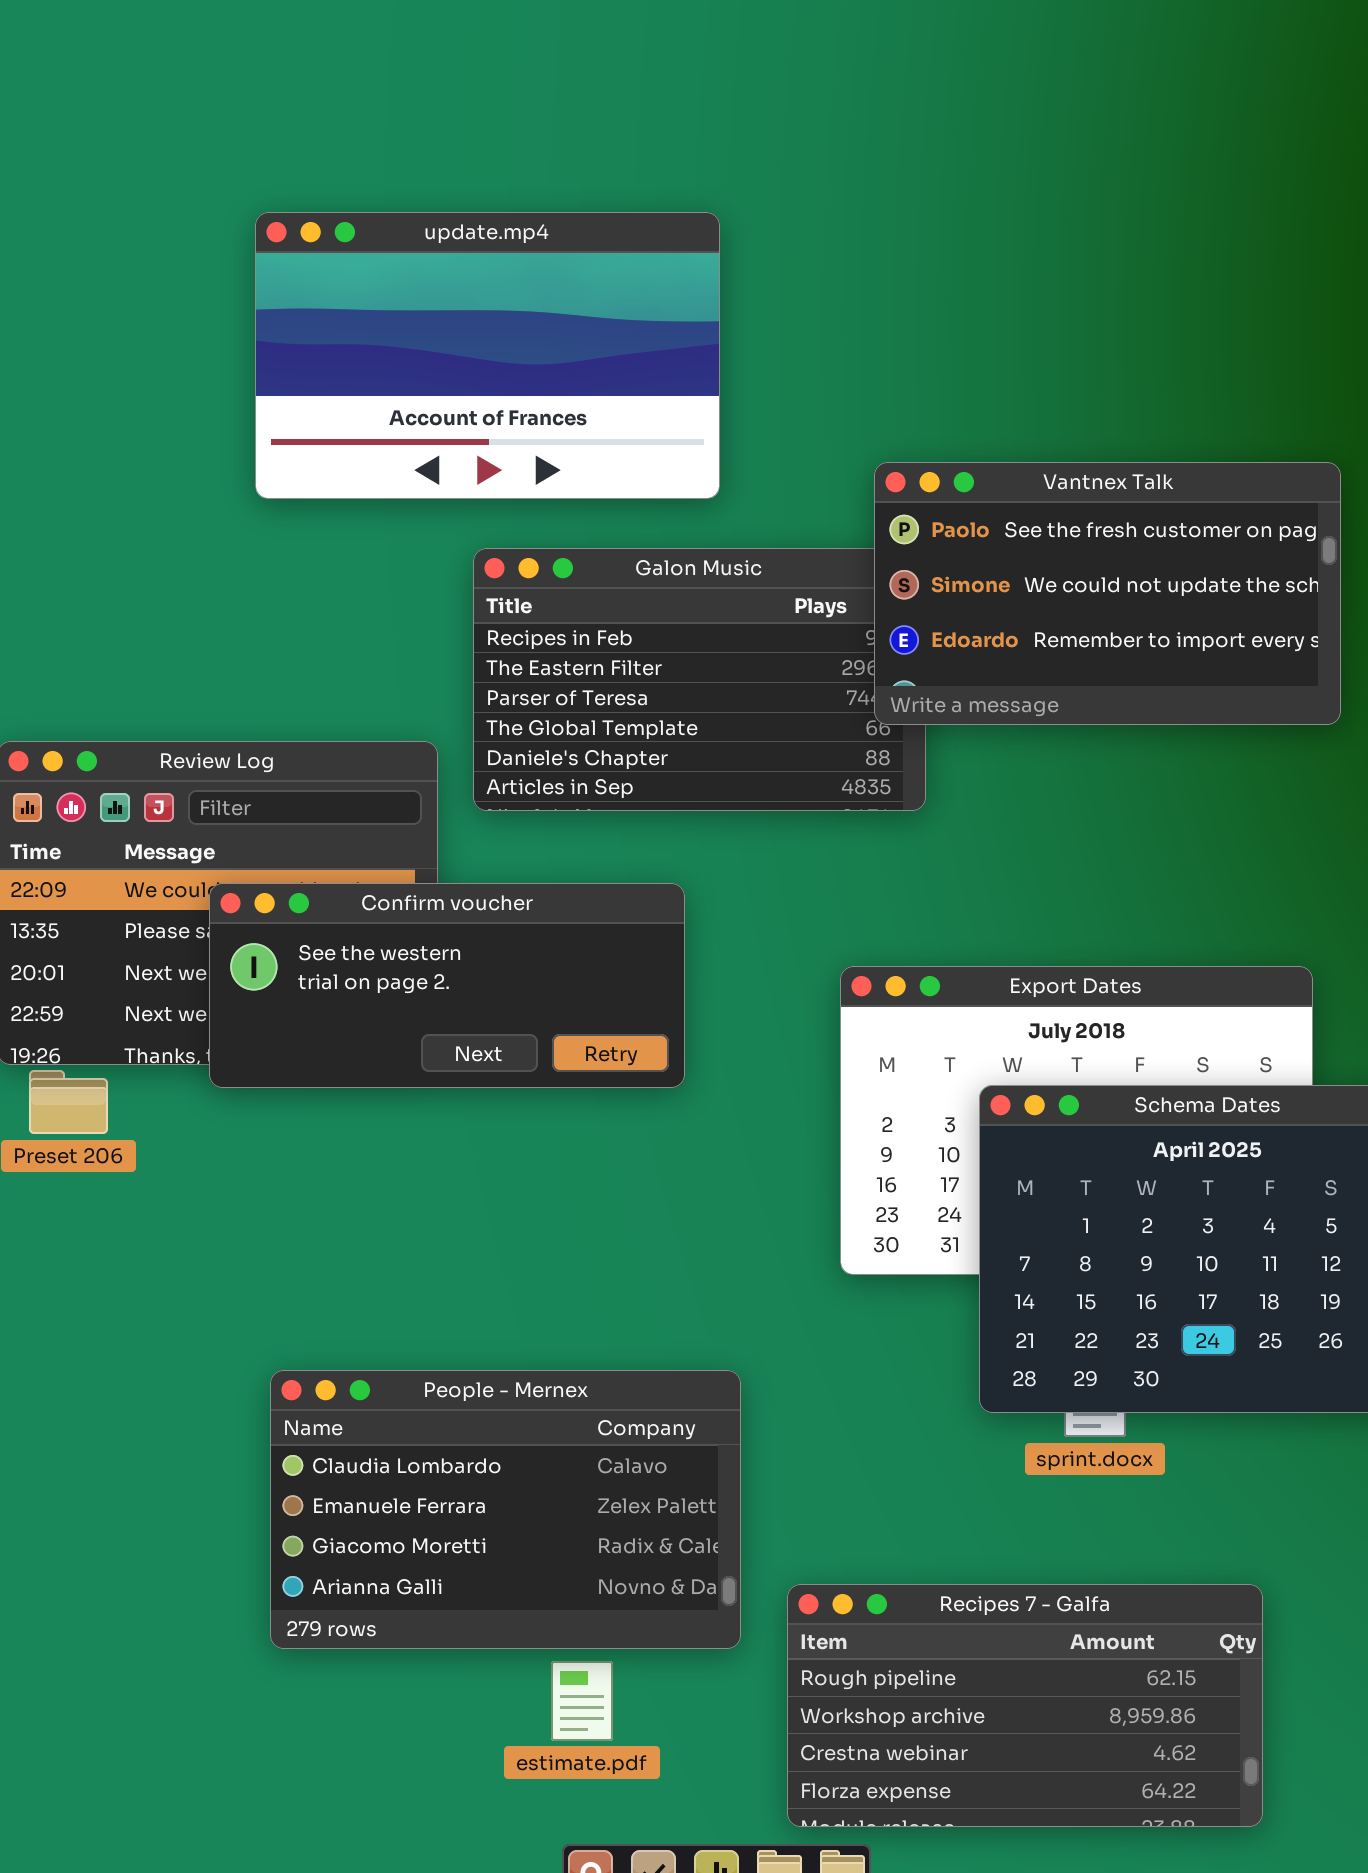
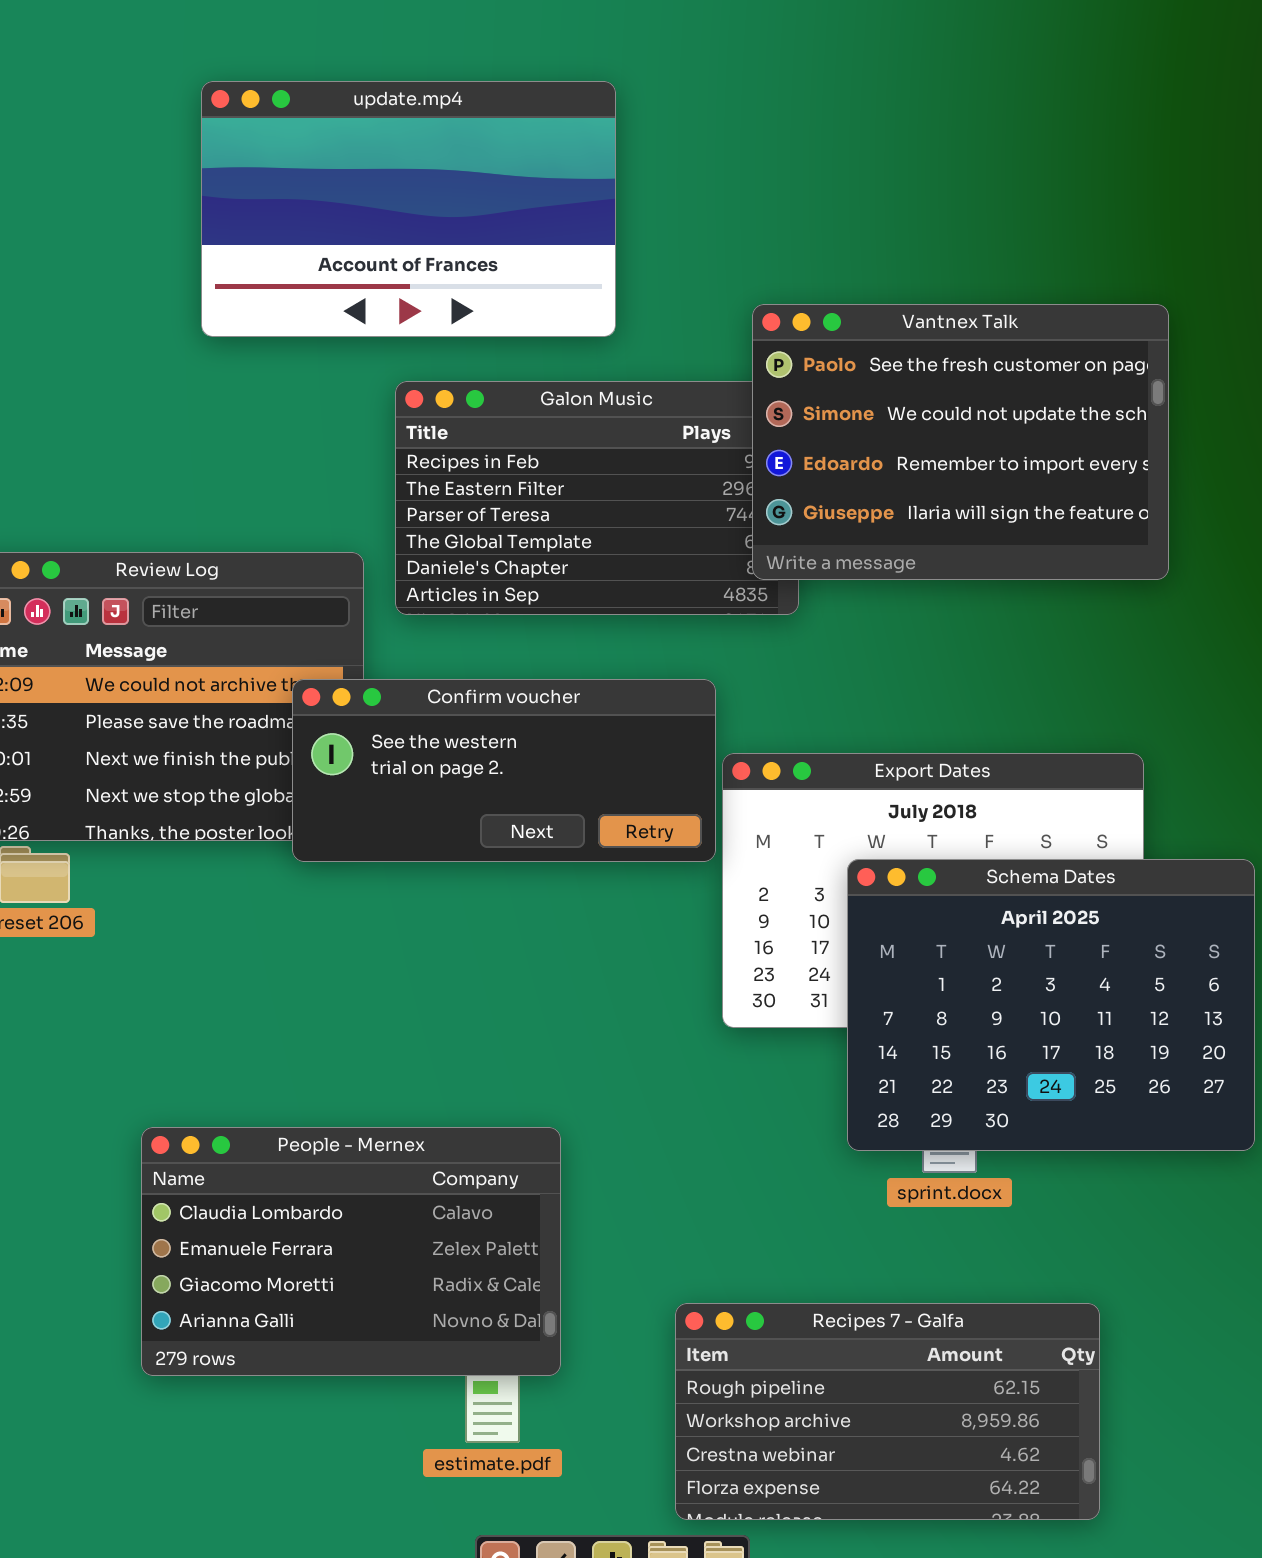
Vantnex Talk: [874,462,1341,725] -> [752,304,1169,580], resized
Confirm voucher: [209,883,685,1088] -> [292,679,716,862], moved
People - Mernex: [270,1370,741,1649] -> [141,1127,561,1376], moved

